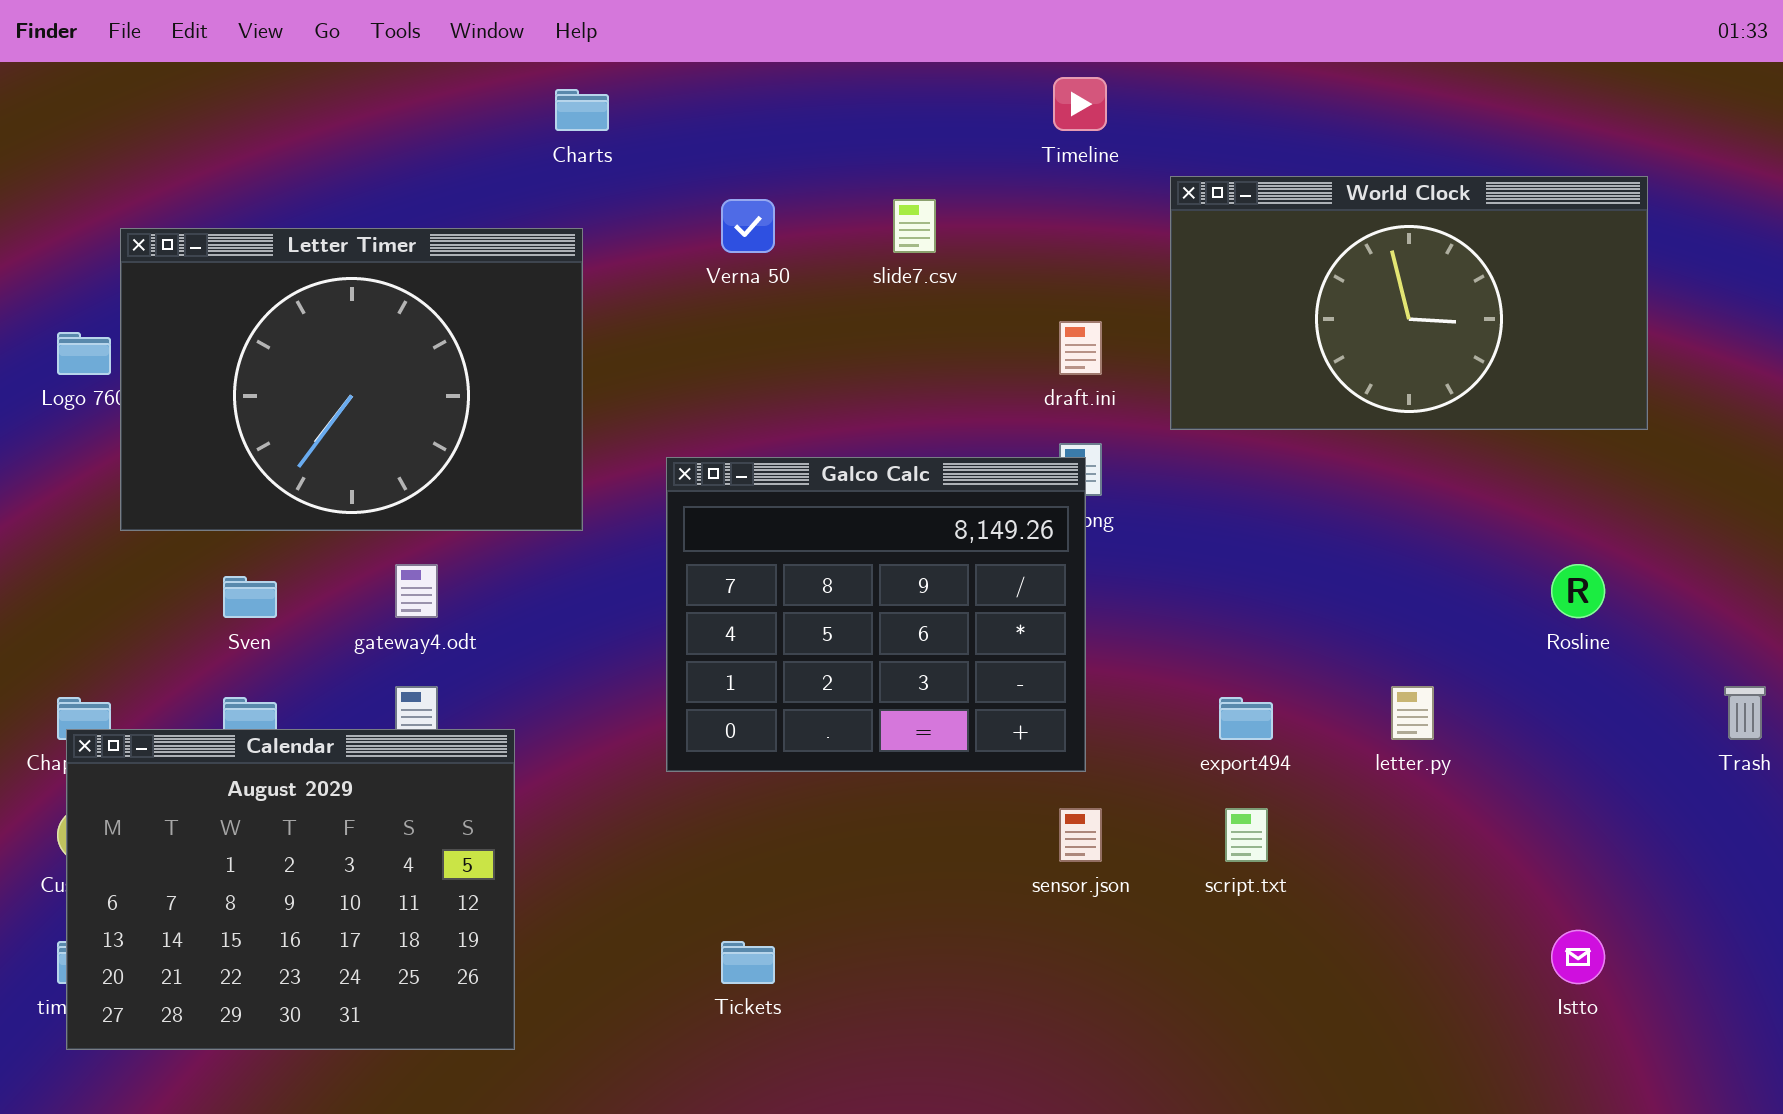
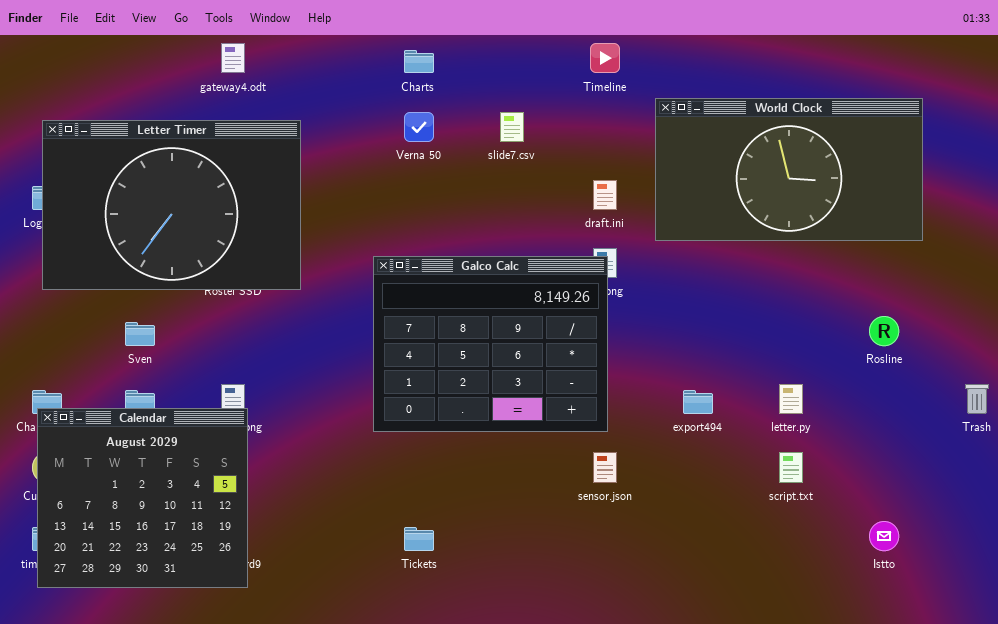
Charts: [555,89,609,131] -> [404,50,434,73], moved
Letter Timer: [120,228,583,531] -> [42,120,301,290], moved
gateway4.odt: [395,564,438,618] -> [221,43,245,73], moved
Calendar: [66,729,515,1050] -> [37,408,248,588], resized
script.txt: [1225,808,1268,862] -> [779,452,803,483], moved

